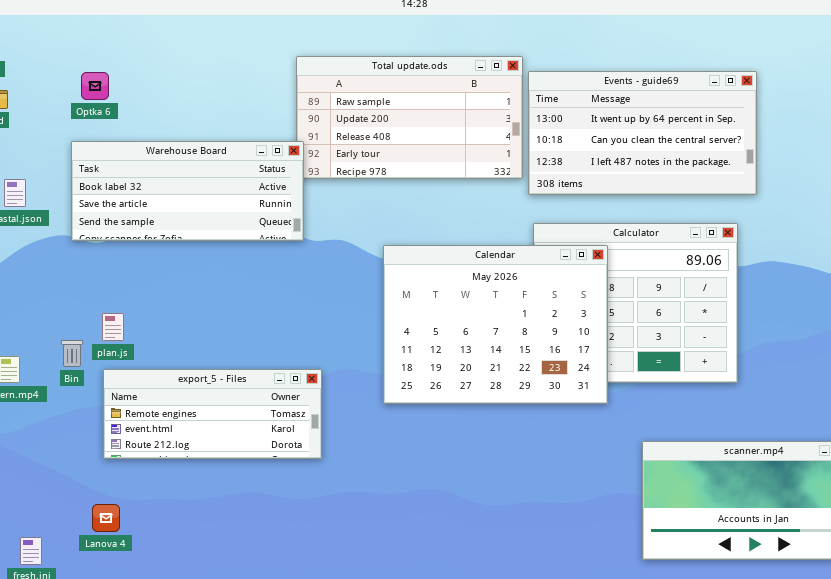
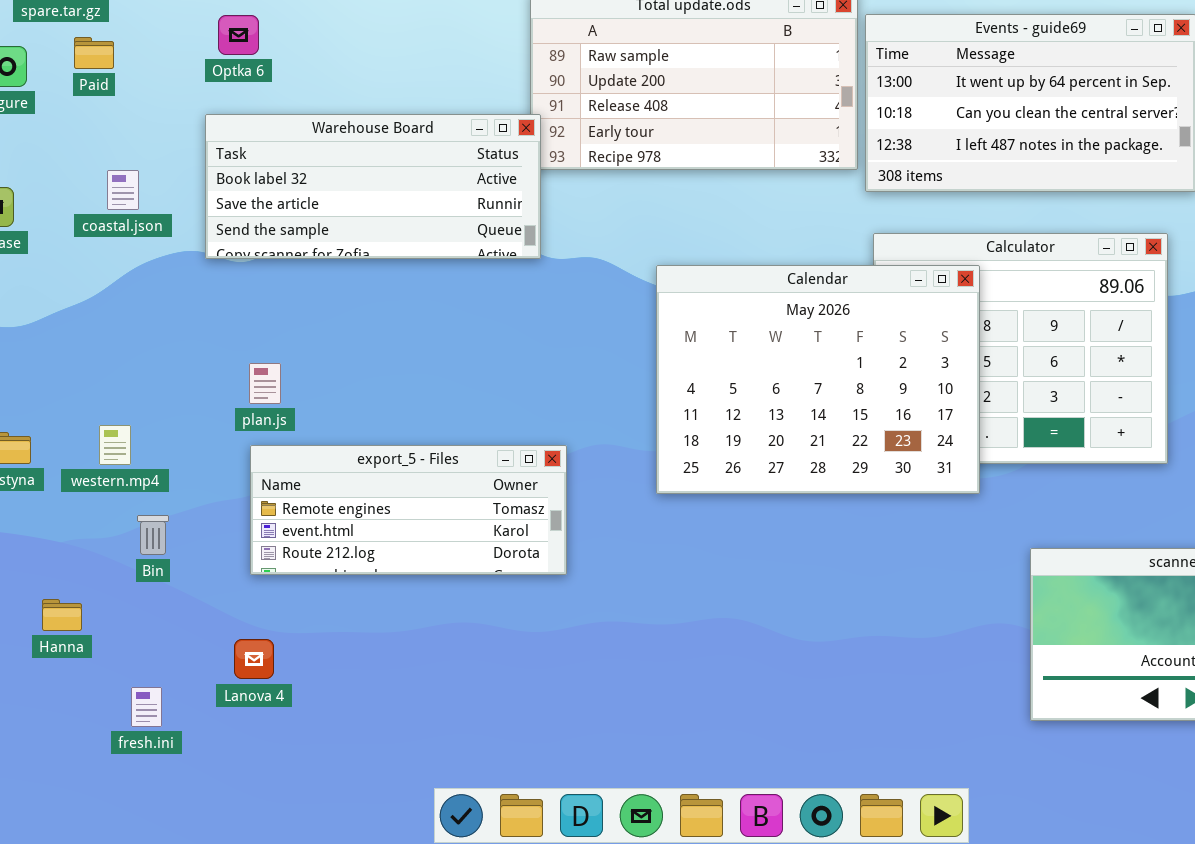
Bin: [61,340,83,367] -> [137,515,169,555], moved

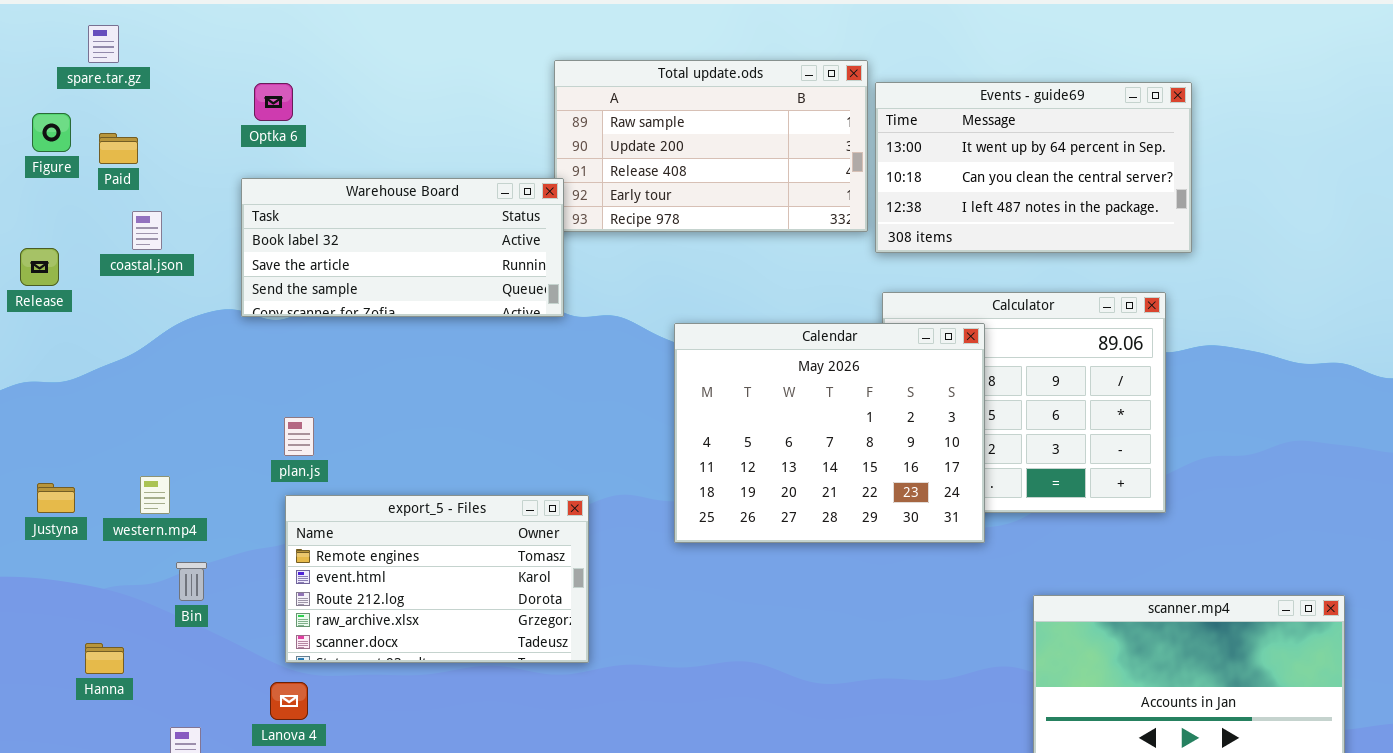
Paid: [74,37,114,69] -> [99,133,138,164], moved
coastal.json: [107,170,139,210] -> [132,211,162,250], moved
export_5 - Files: [250,445,567,575] -> [285,495,589,663], resized

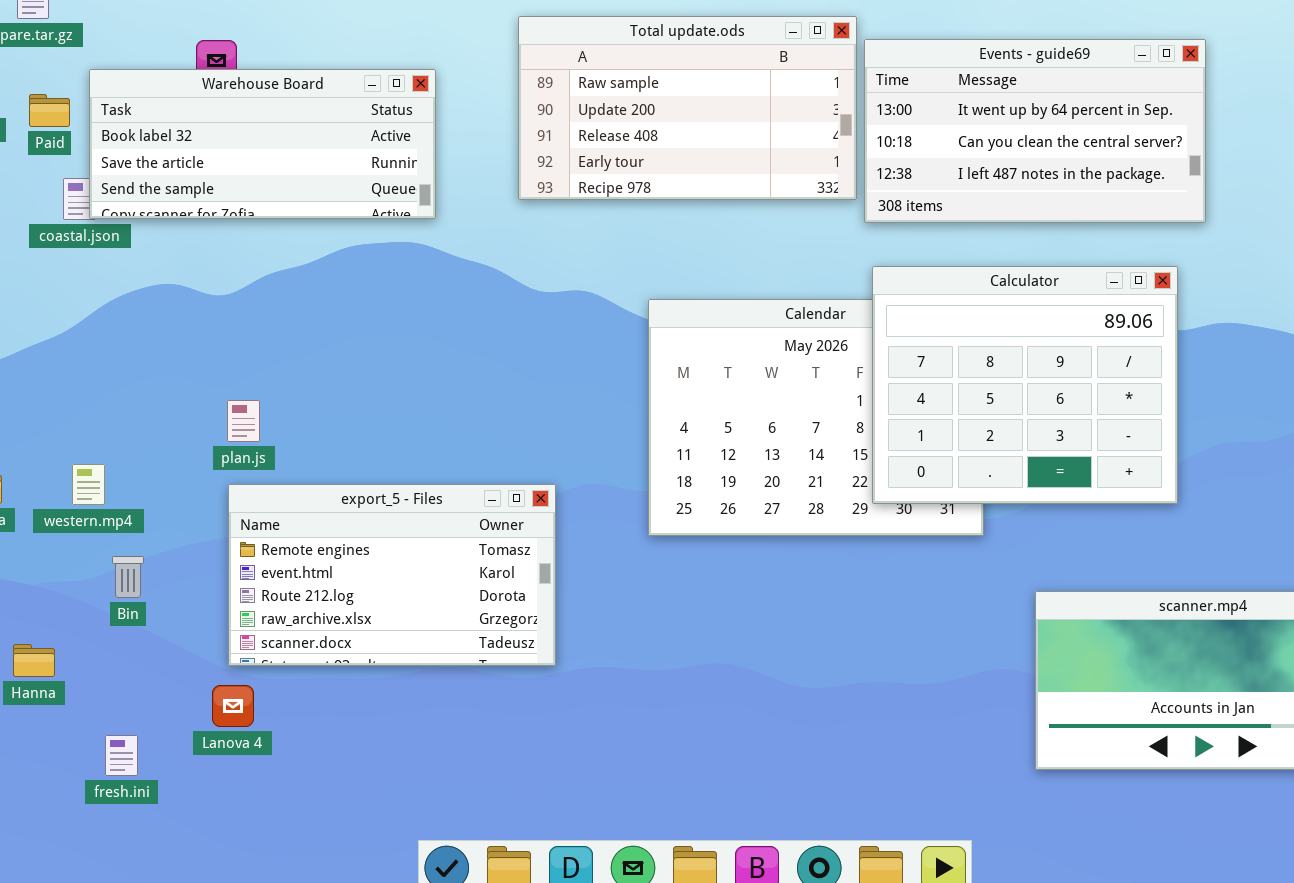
Warehouse Board: [241,178,564,317] -> [89,69,436,219], moved
Calculator: [882,292,1166,513] -> [872,266,1178,504], raised

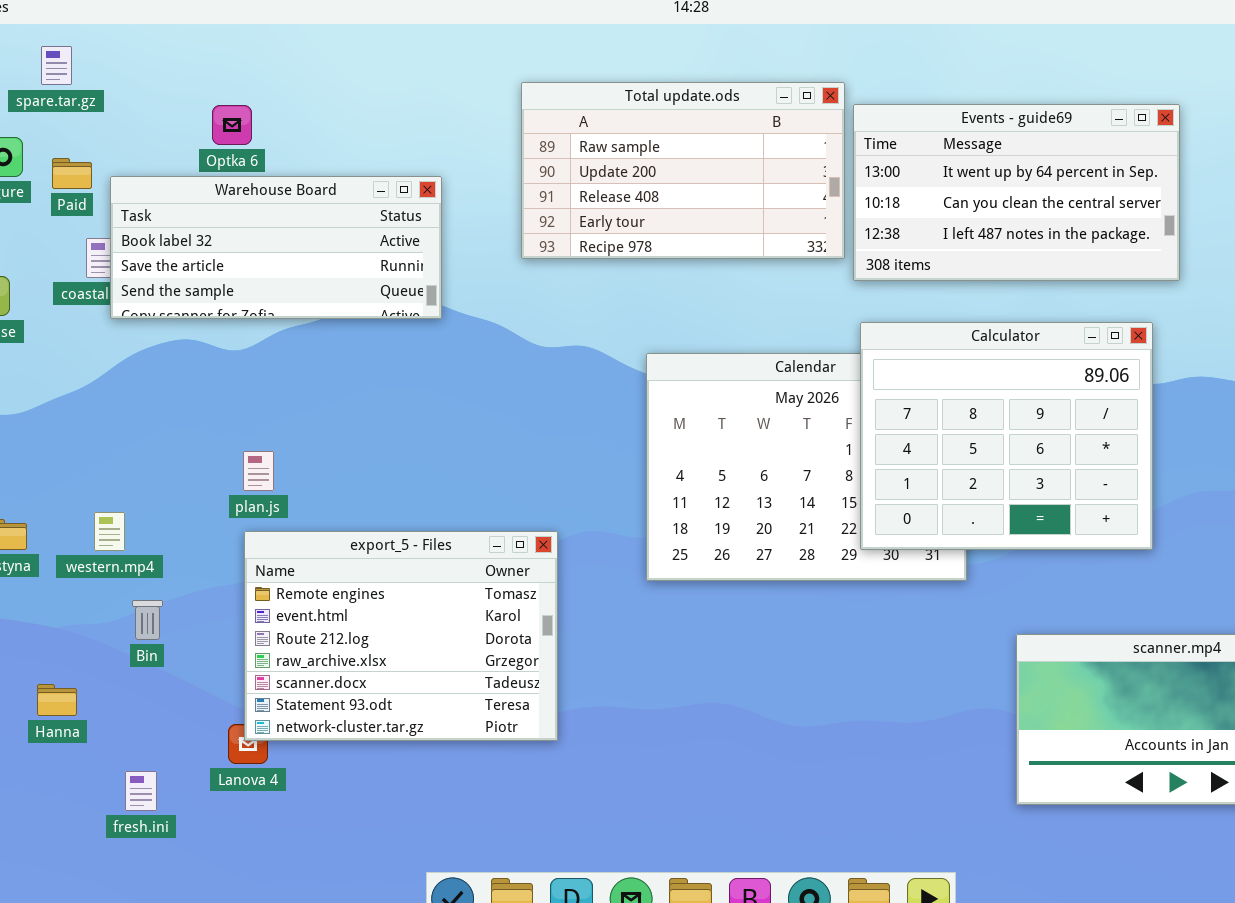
Warehouse Board: [89,69,436,219] -> [110,176,442,319], moved
export_5 - Files: [228,484,556,666] -> [244,531,558,741], resized

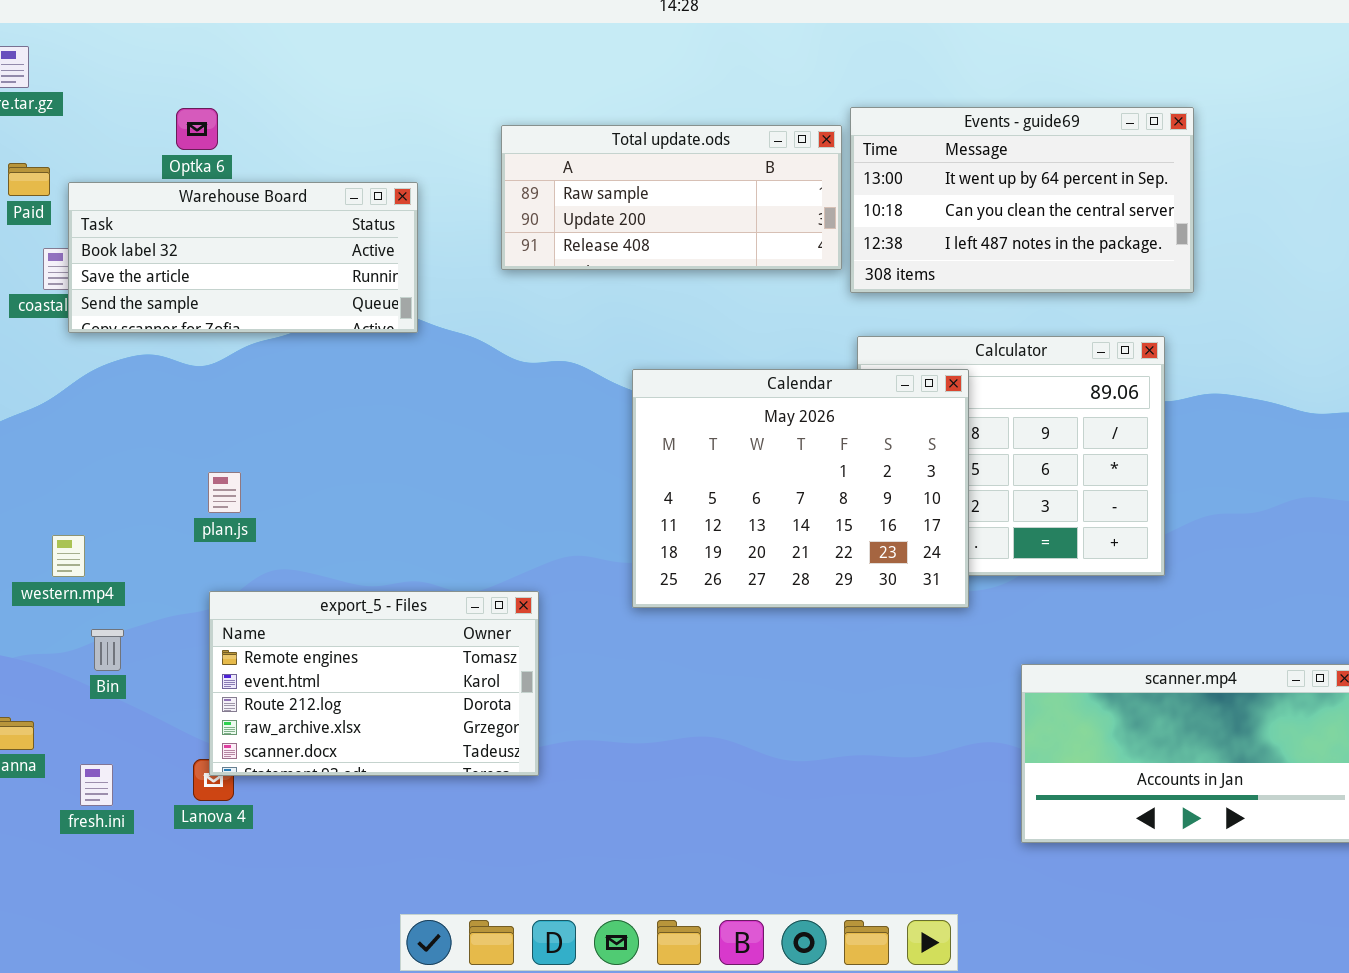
Total update.ods: [521,82,845,259] -> [501,125,842,270], resized
Calendar: [646,353,967,581] -> [632,369,969,608], raised
export_5 - Files: [244,531,558,741] -> [209,591,539,776], resized
fresh.ini: [125,771,157,811] -> [80,764,113,806], moved

